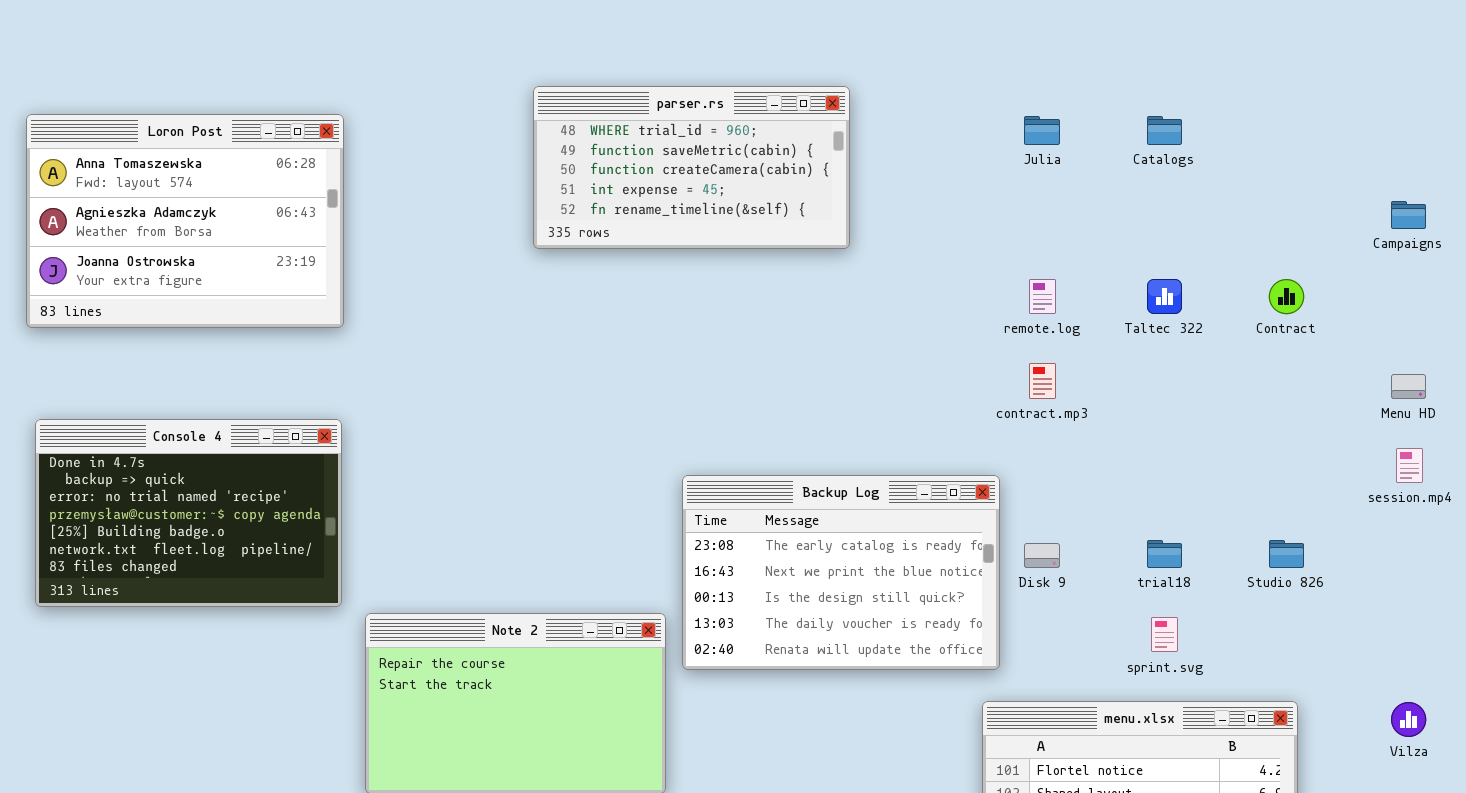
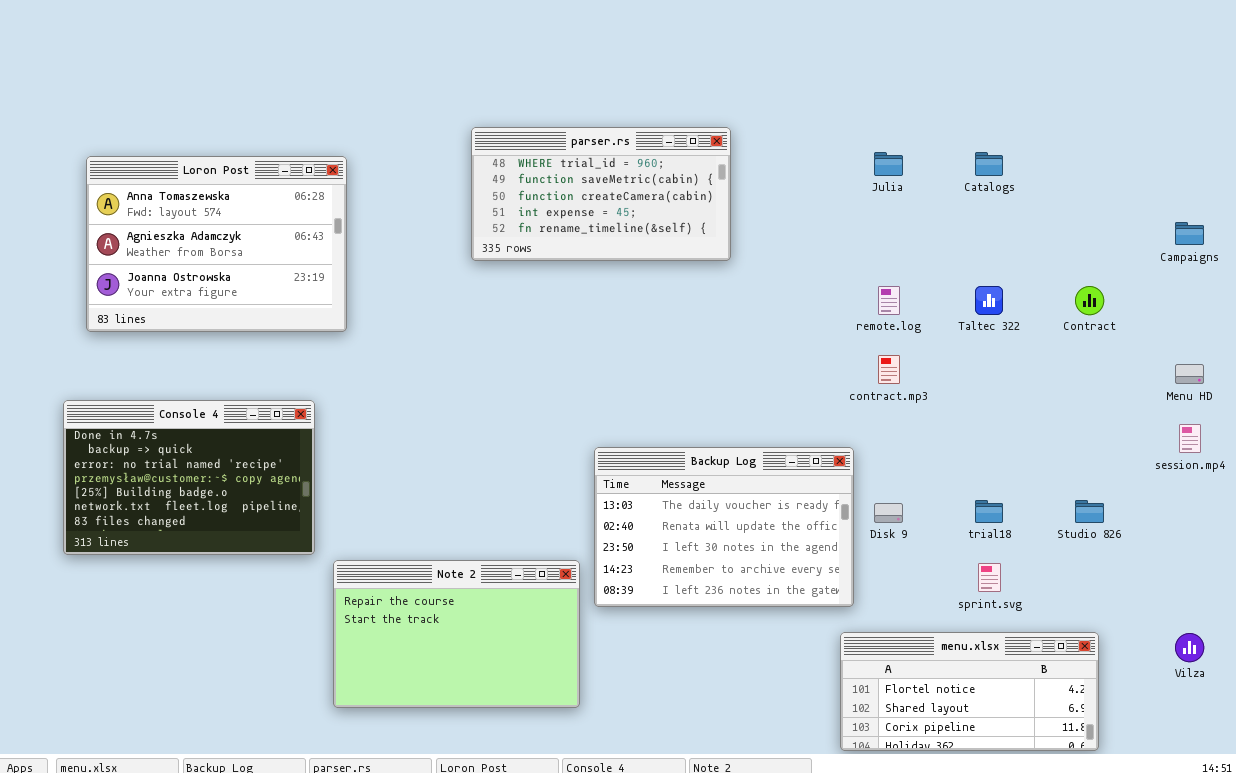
Loron Post: [26,114,344,328] -> [86,156,347,332], moved
Backup Log: [682,475,1000,670] -> [594,447,854,607], scrolled down 3 rows

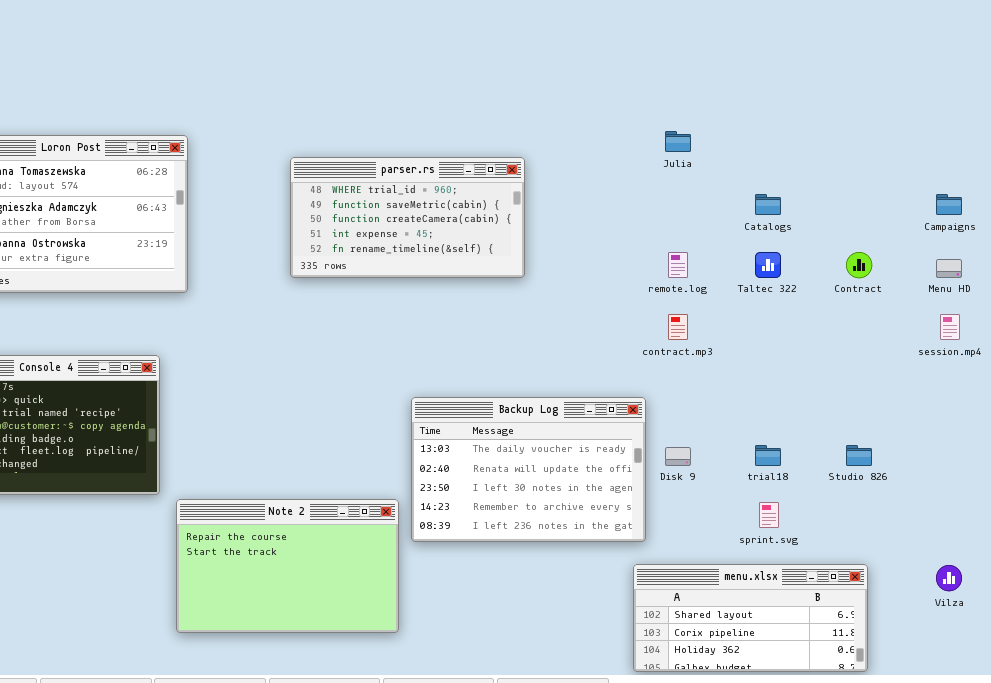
parser.rs: [471,127,731,261] -> [290,157,525,278], moved
Catalogs: [975,152,1003,176] -> [755,194,781,215], moved
Menu HD: [1175,364,1204,384] -> [936,259,962,278], moved
session.mp4: [1179,424,1201,453] -> [940,314,960,340], moved
menu.xlsx: [840,632,1099,751] -> [633,564,868,672], scrolled down 1 row

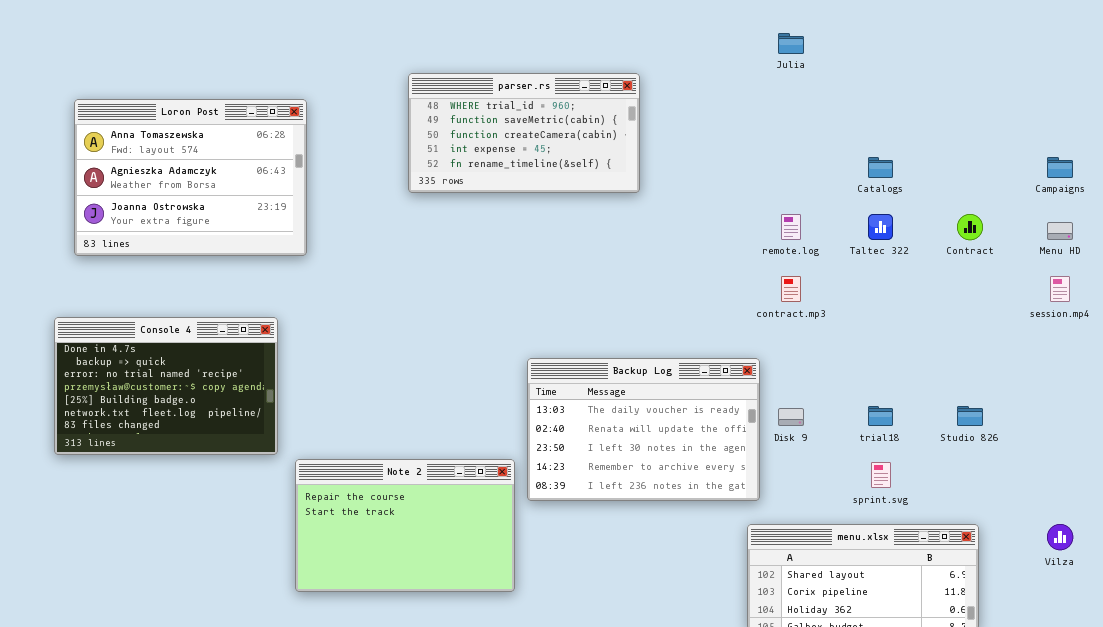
Julia: [665,131,691,152] -> [778,33,804,54], moved
parser.rs: [290,157,525,278] -> [408,73,640,193], moved

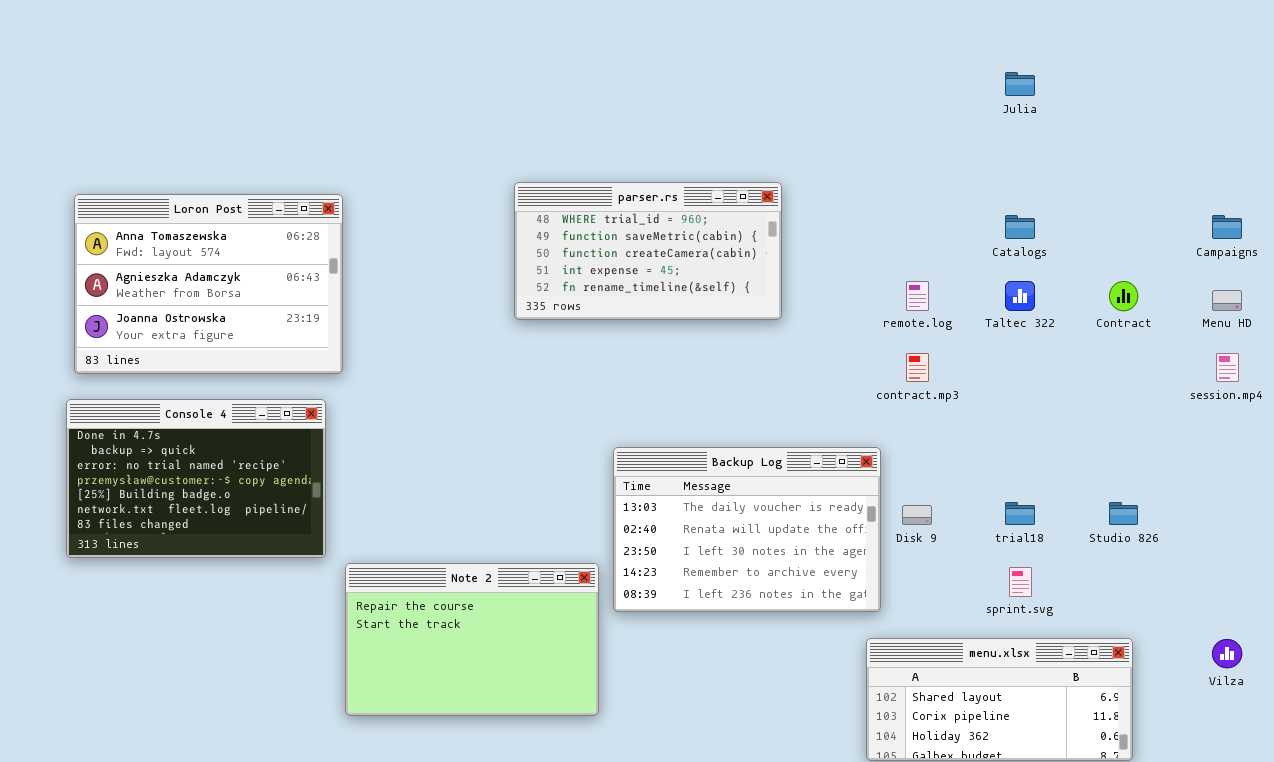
Julia: [778,33,804,54] -> [1005,72,1035,96], moved
parser.rs: [408,73,640,193] -> [514,182,782,320], moved
Loron Post: [74,99,307,256] -> [74,194,343,374], moved

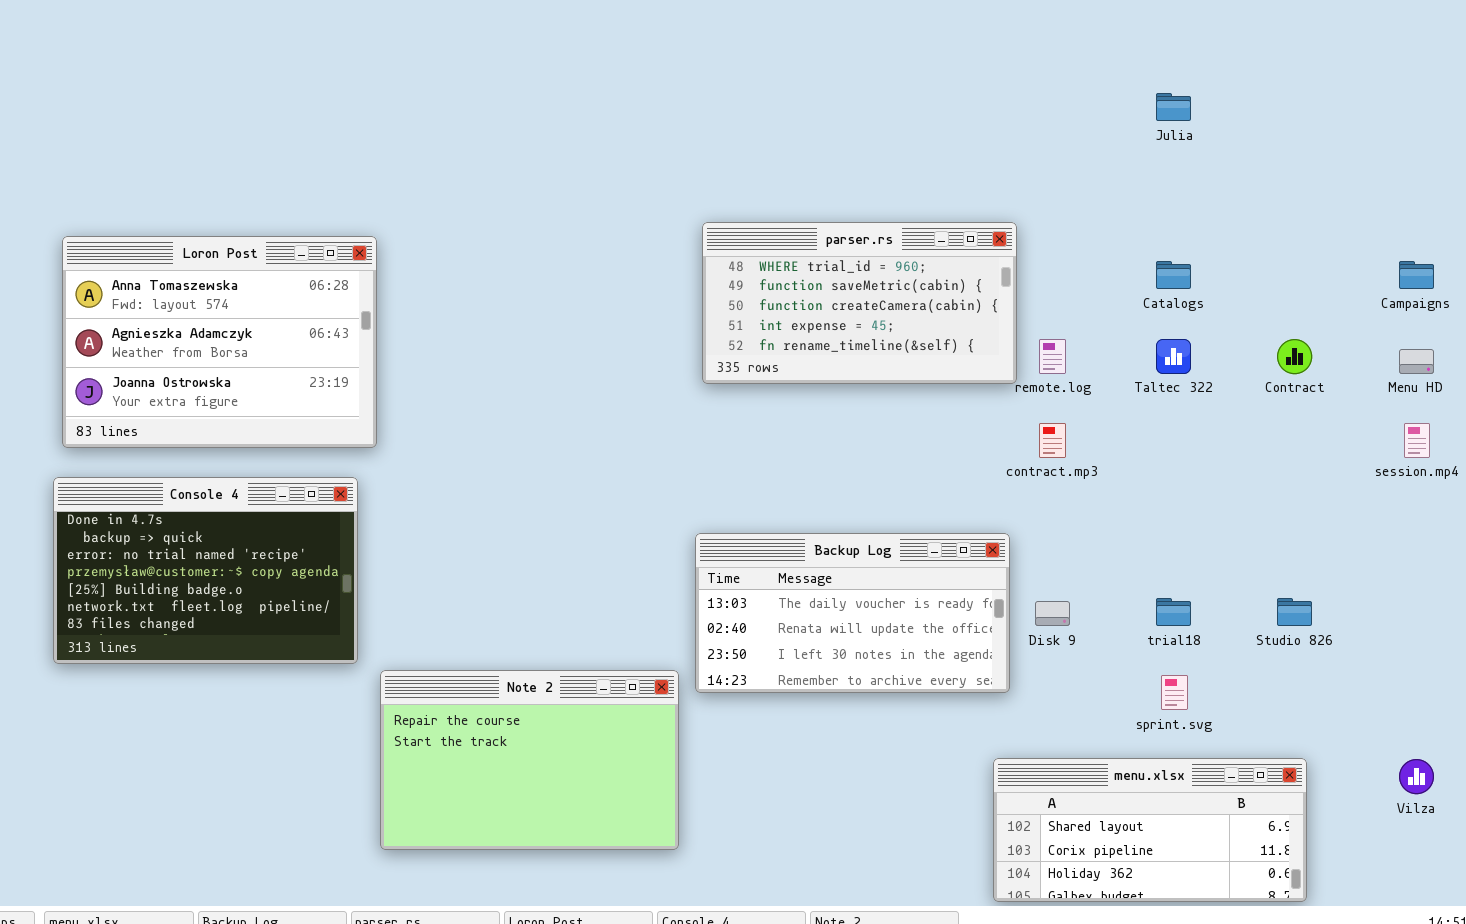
parser.rs: [514,182,782,320] -> [702,222,1017,384], moved
Backup Log: [613,447,881,612] -> [695,533,1010,693], resized

